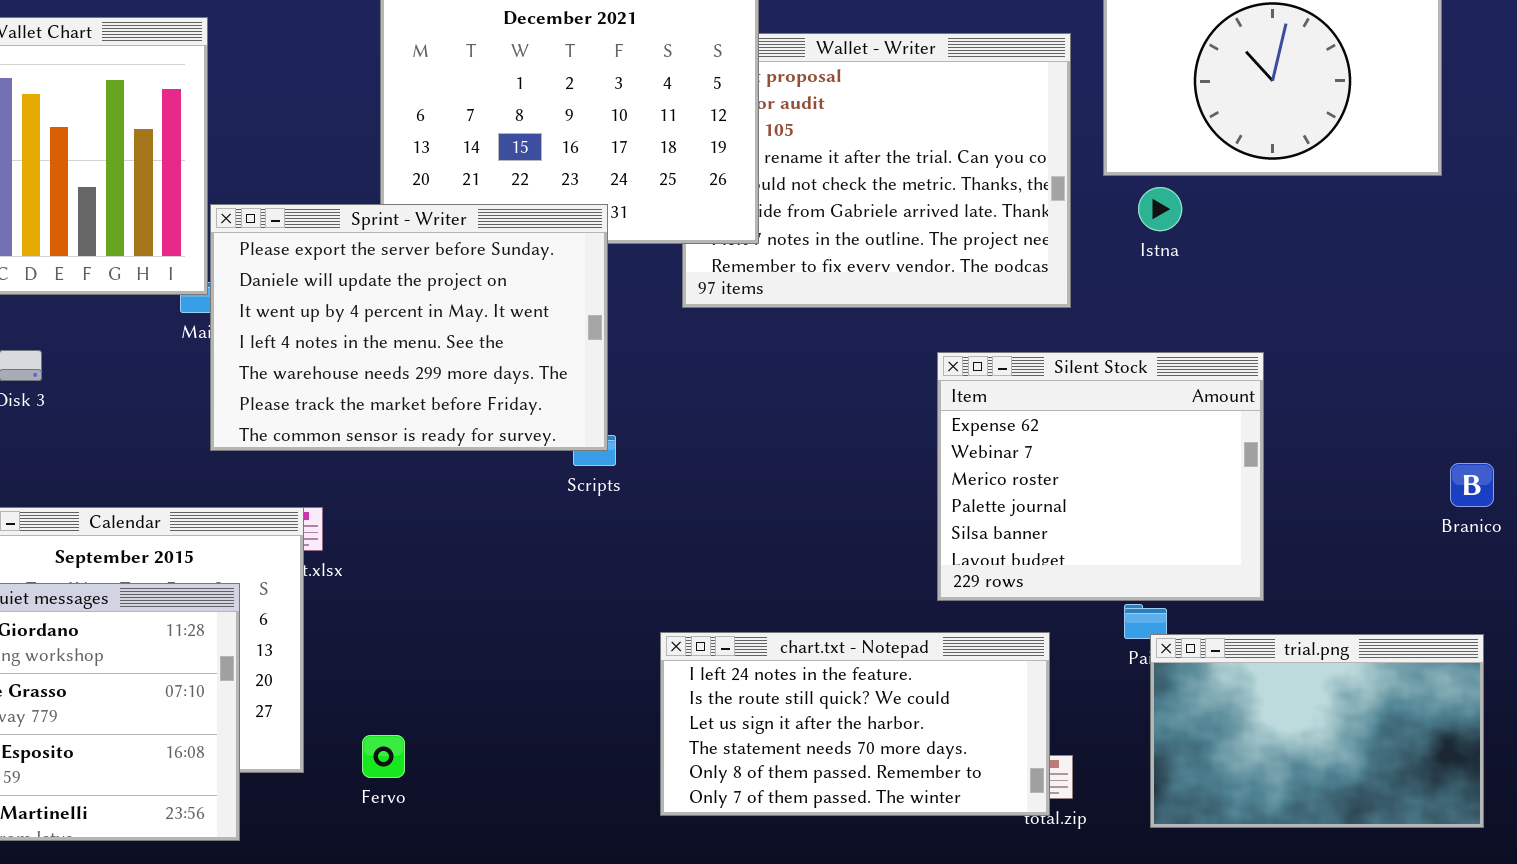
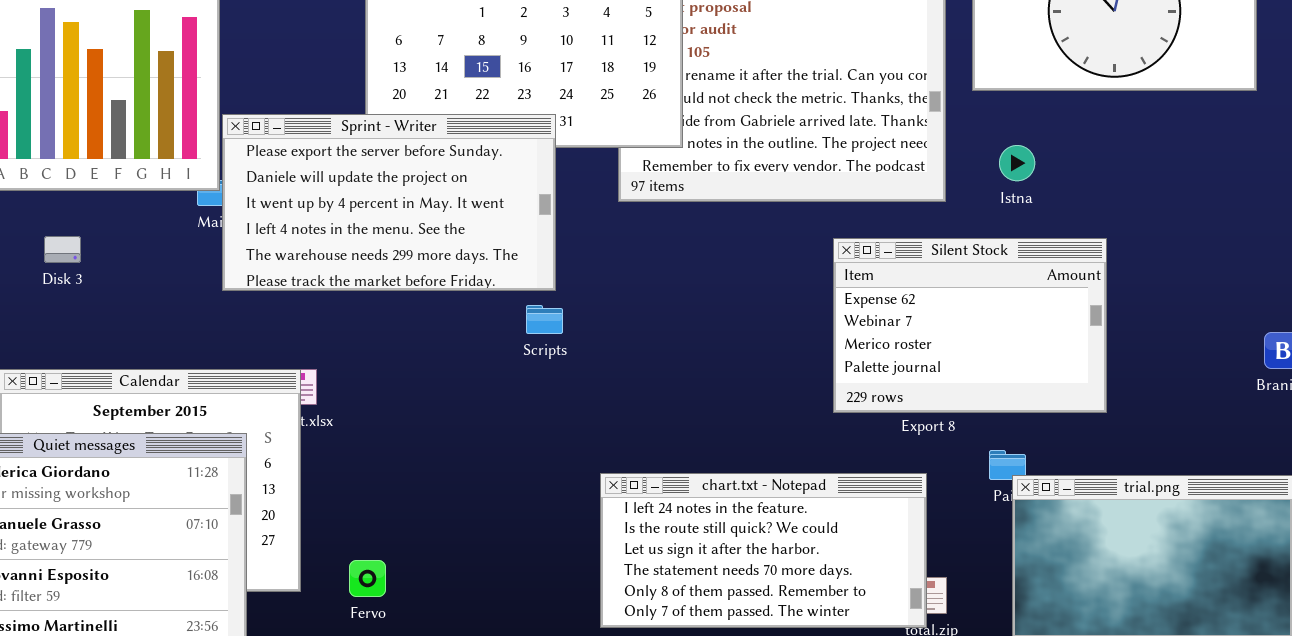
Istna: [1138,187,1182,231] -> [999,145,1035,181], moved
Sprint - Writer: [210,204,608,451] -> [222,114,556,291], resized
Silent Stock: [937,352,1264,601] -> [833,238,1107,413], resized

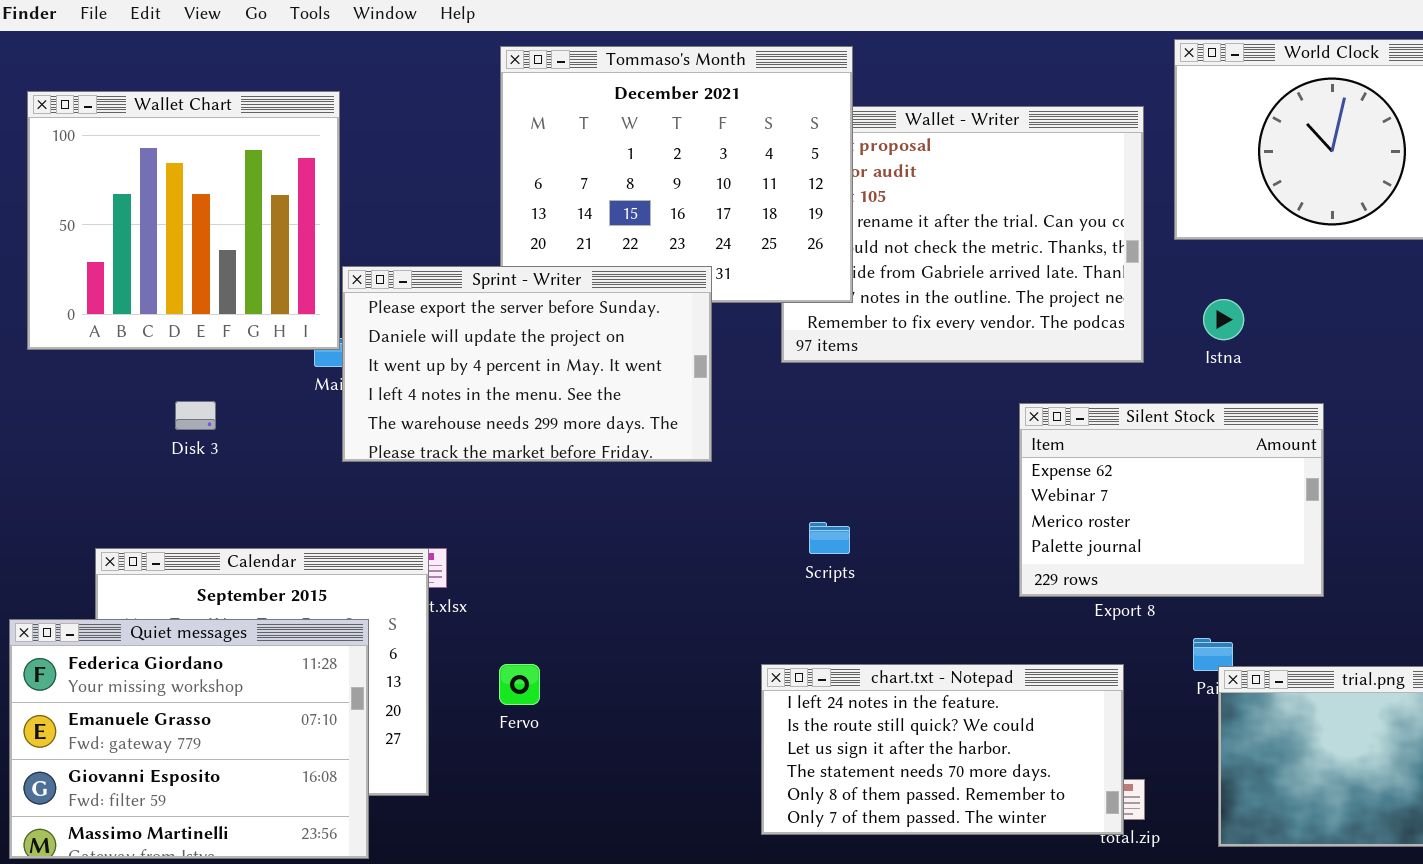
Disk 3: [44,236,81,263] -> [175,401,216,430], moved
Scripts: [526,305,563,334] -> [809,522,850,554], moved
Fervo: [349,560,386,597] -> [499,664,540,705], moved

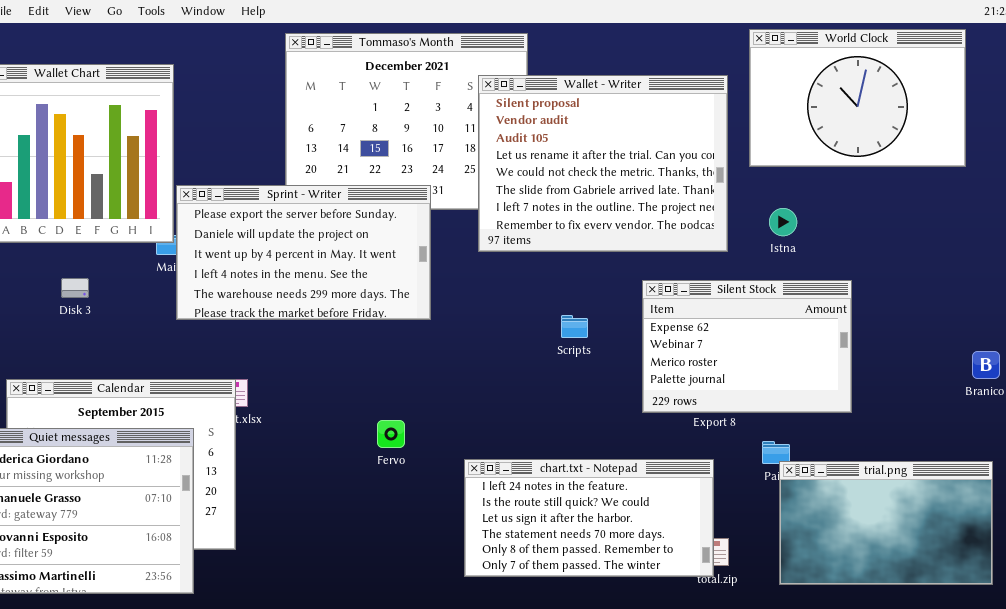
Wallet - Writer: [781,106,1144,363] -> [478,75,728,252], raised
Scripts: [809,522,850,554] -> [561,315,588,338], moved
Fervo: [499,664,540,705] -> [377,420,405,448], moved

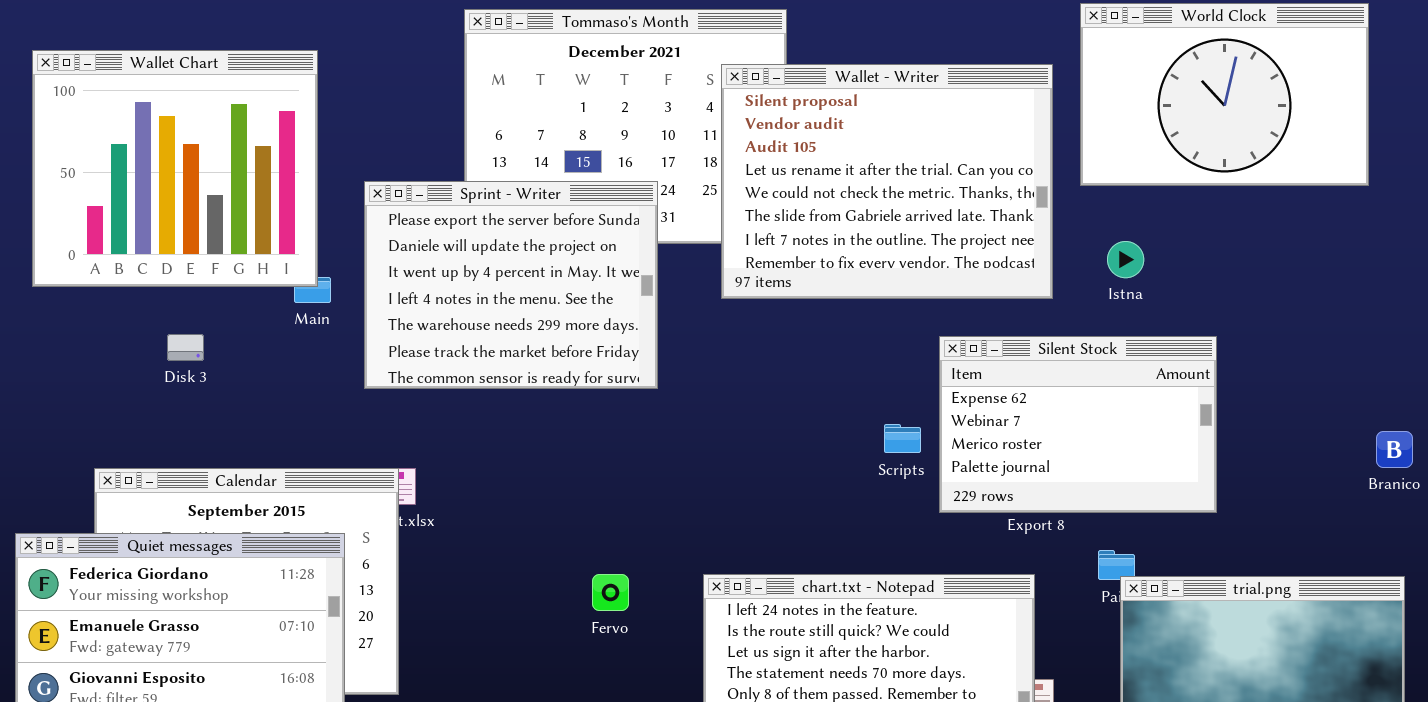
Sprint - Writer: [176,185,431,320] -> [364,181,658,389], resized
Scripts: [561,315,588,338] -> [884,424,921,453], moved
Fervo: [377,420,405,448] -> [592,574,629,611], moved

